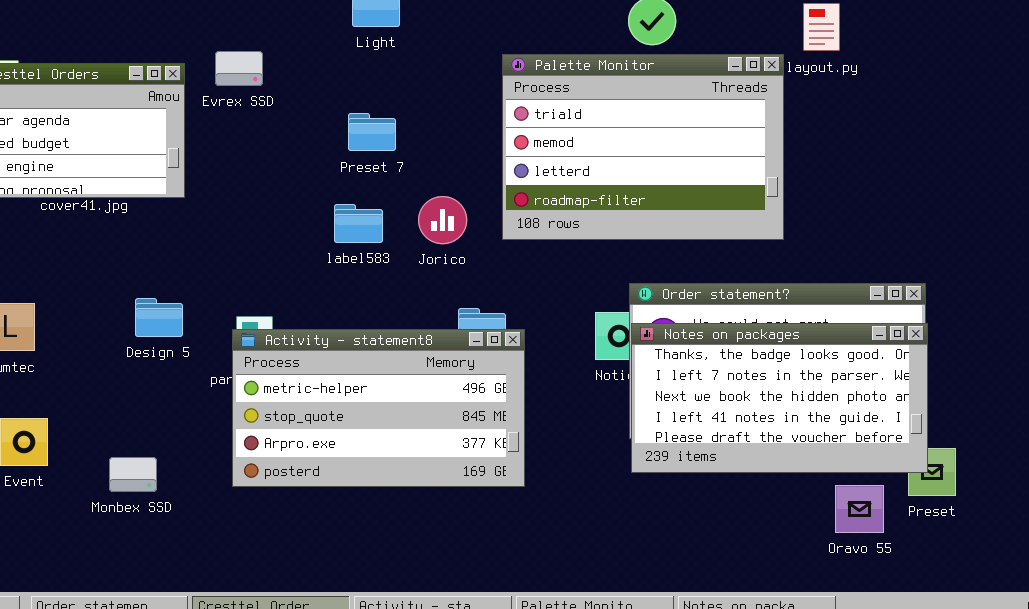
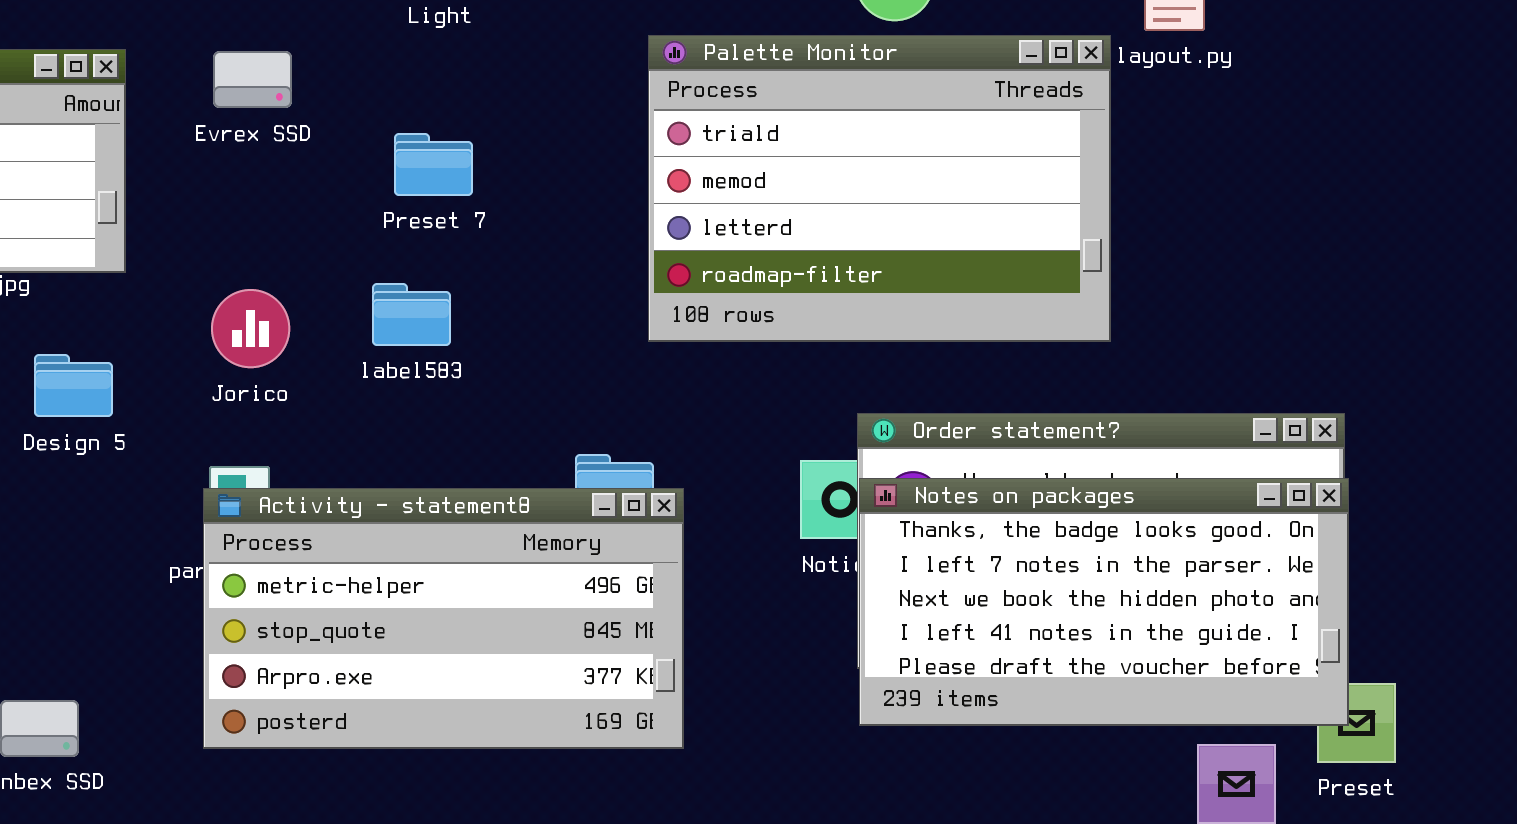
Evrex SSD: [215,51,263,86] -> [213,51,292,108], moved
Jorico: [418,196,467,244] -> [211,289,290,368], moved
Design 5: [135,298,183,337] -> [34,354,113,417], moved

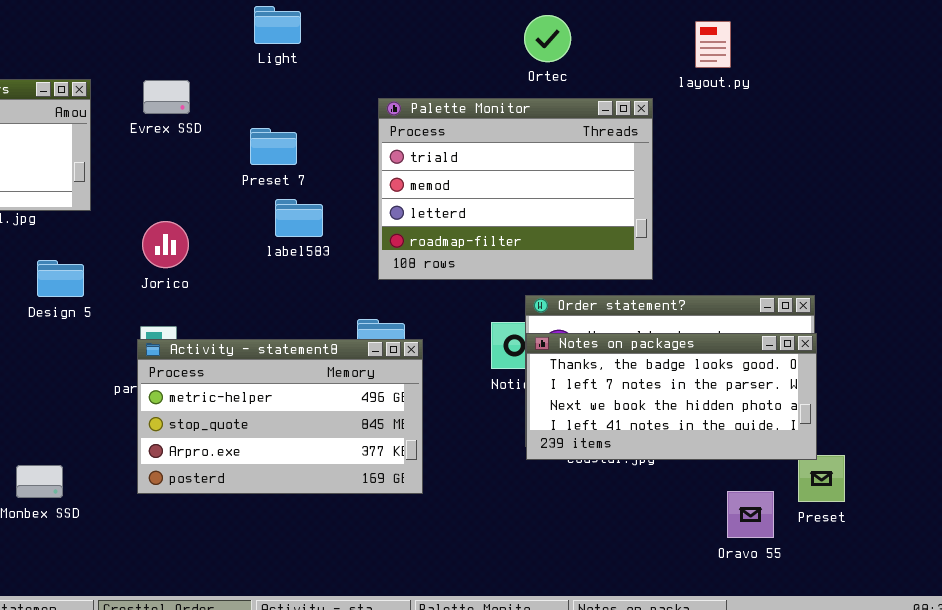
Palette Monitor: [648,35,1111,342] -> [378,98,653,280], moved
label583: [372,283,451,346] -> [275,199,323,237], moved
Notes on packages: [859,478,1349,726] -> [526,333,817,460], resized

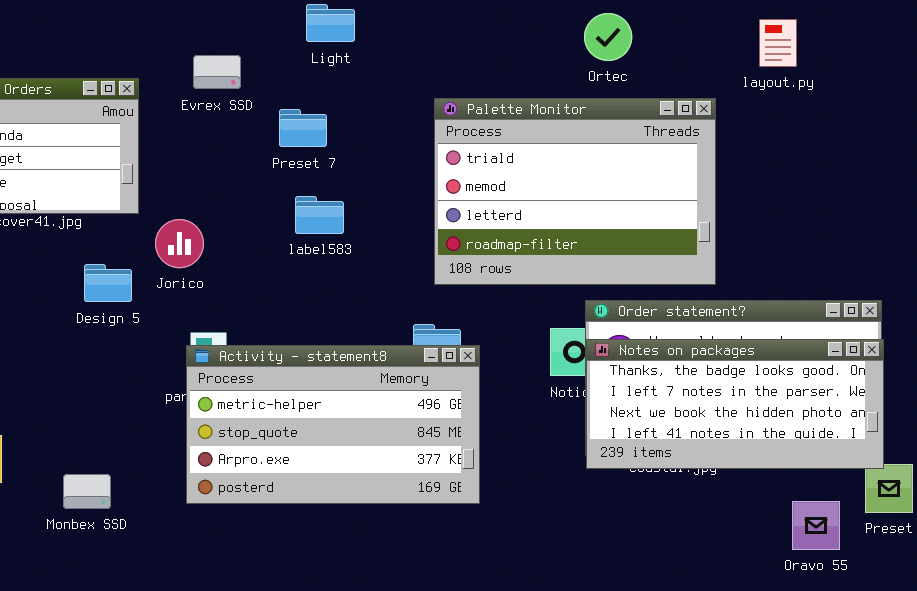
Evrex SSD: [143,80,190,114] -> [193,55,241,89], moved
Preset 7: [250,128,297,165] -> [279,109,327,147], moved
label583: [275,199,323,237] -> [295,196,344,234], moved
Jorico: [142,221,189,268] -> [155,219,204,268], moved

